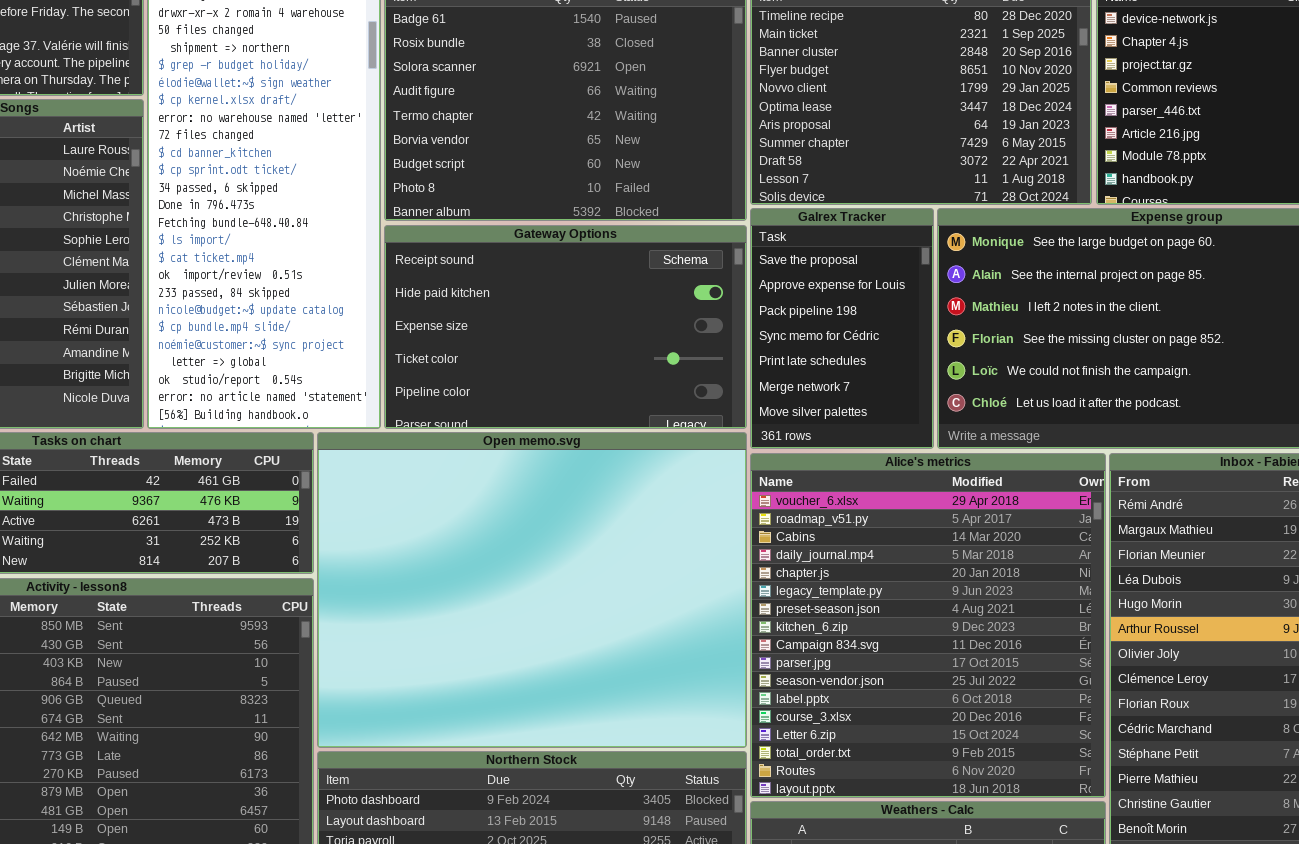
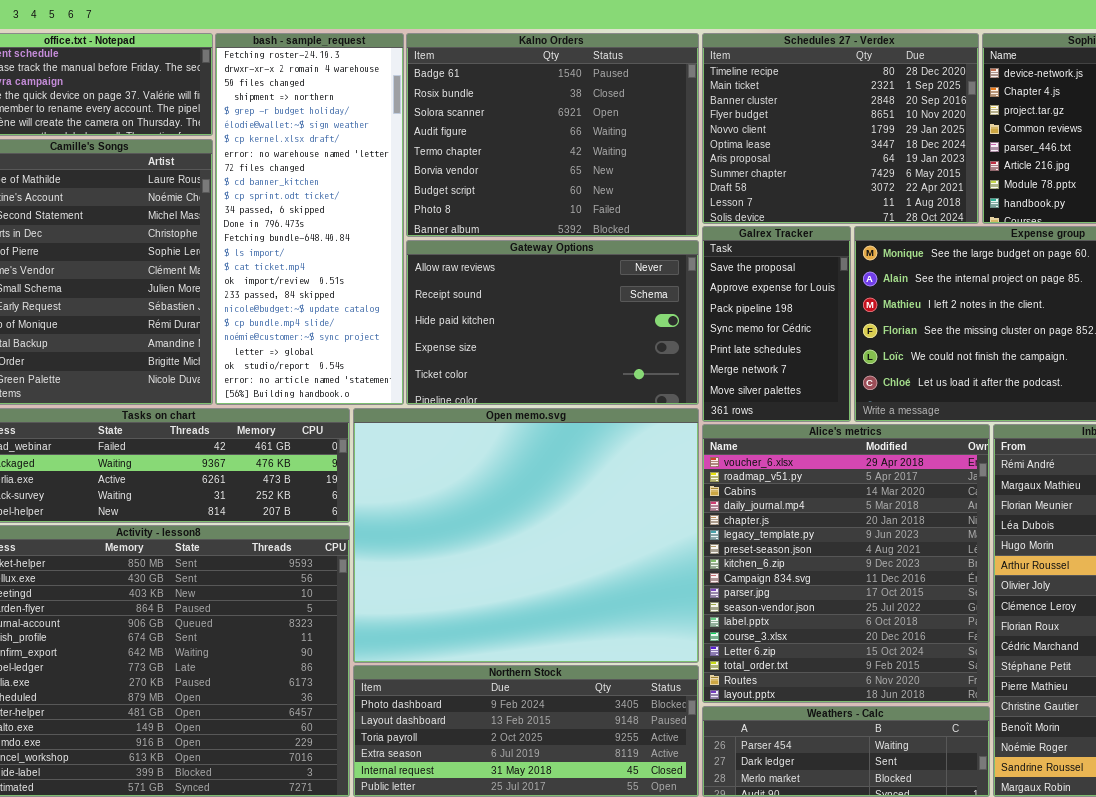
Gateway Options: [384,225,747,429] -> [406,240,699,405], scrolled up 1 row

